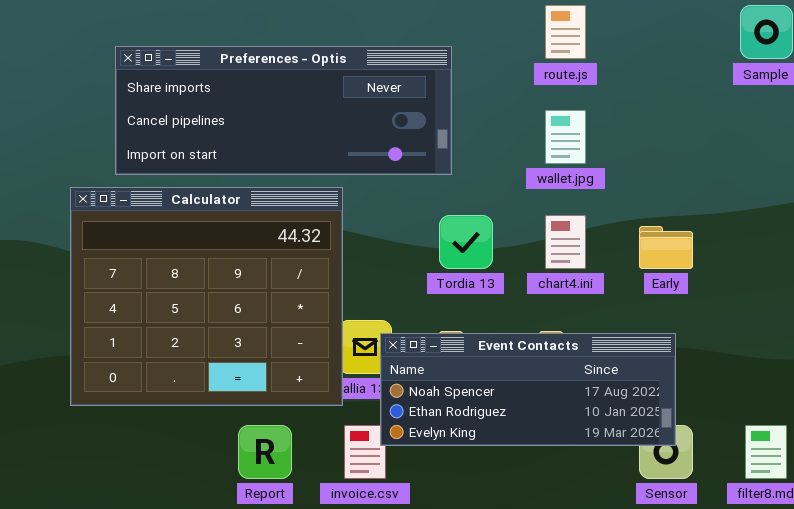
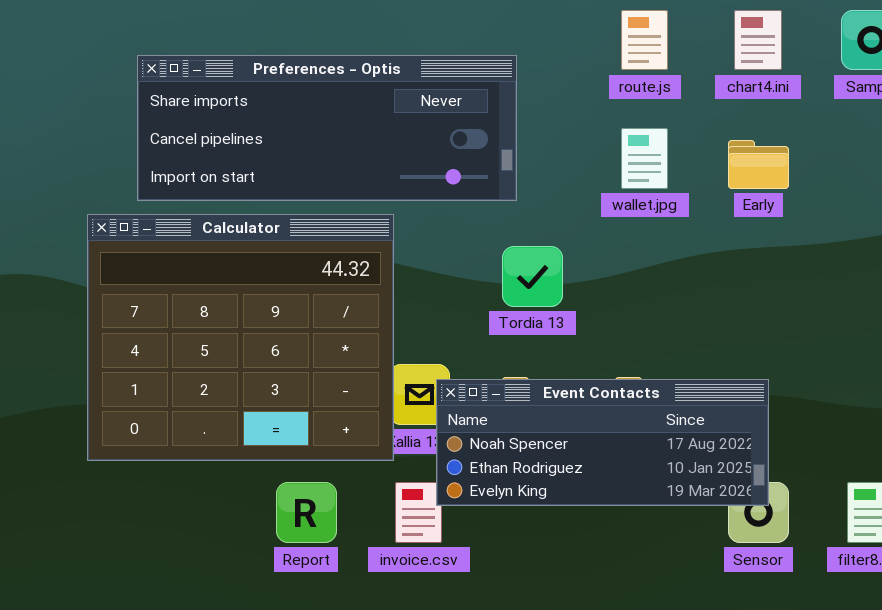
chart4.ini: [545,215,586,269] -> [734,10,782,70], moved
Early: [639,226,693,269] -> [728,140,789,189], moved

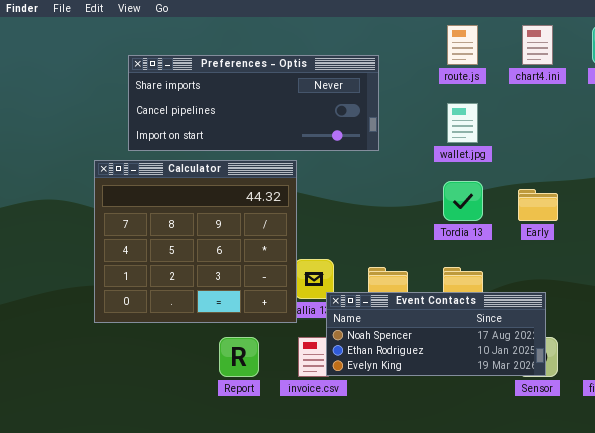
Early: [728,140,789,189] -> [518,189,558,221], moved
Tordia 13: [502,246,563,307] -> [443,181,483,221], moved
Event Contacts: [436,379,769,506] -> [326,292,546,376], moved

